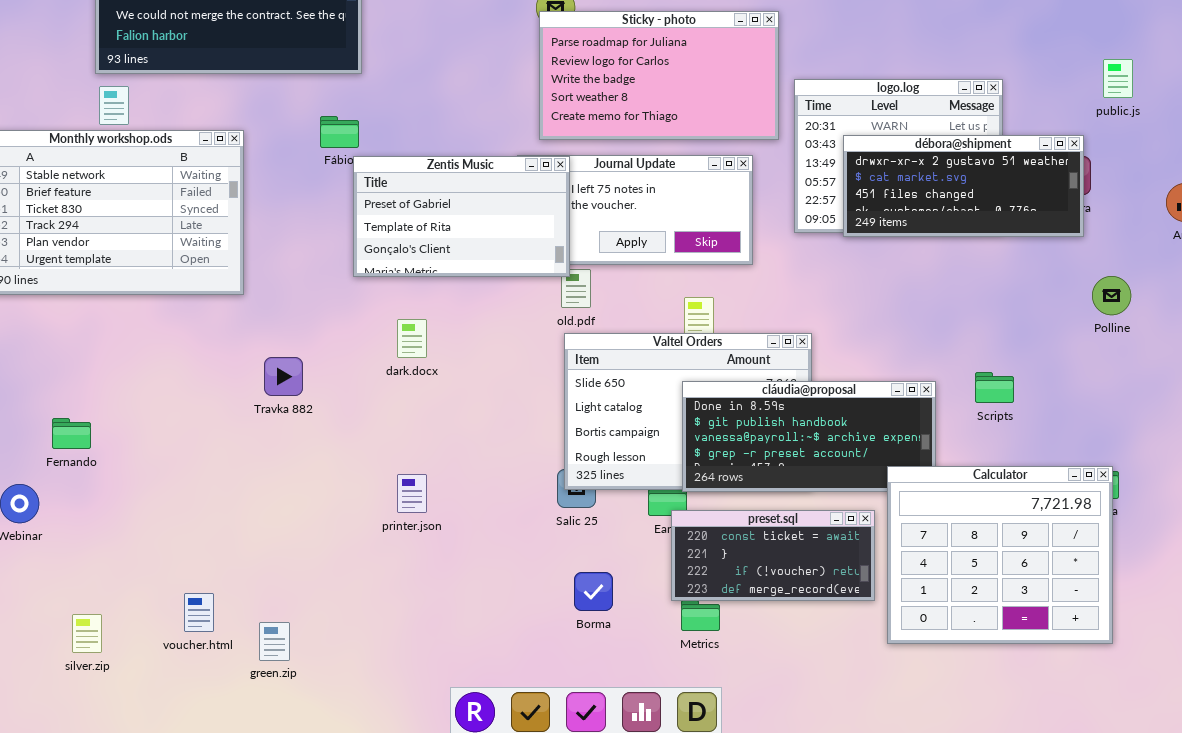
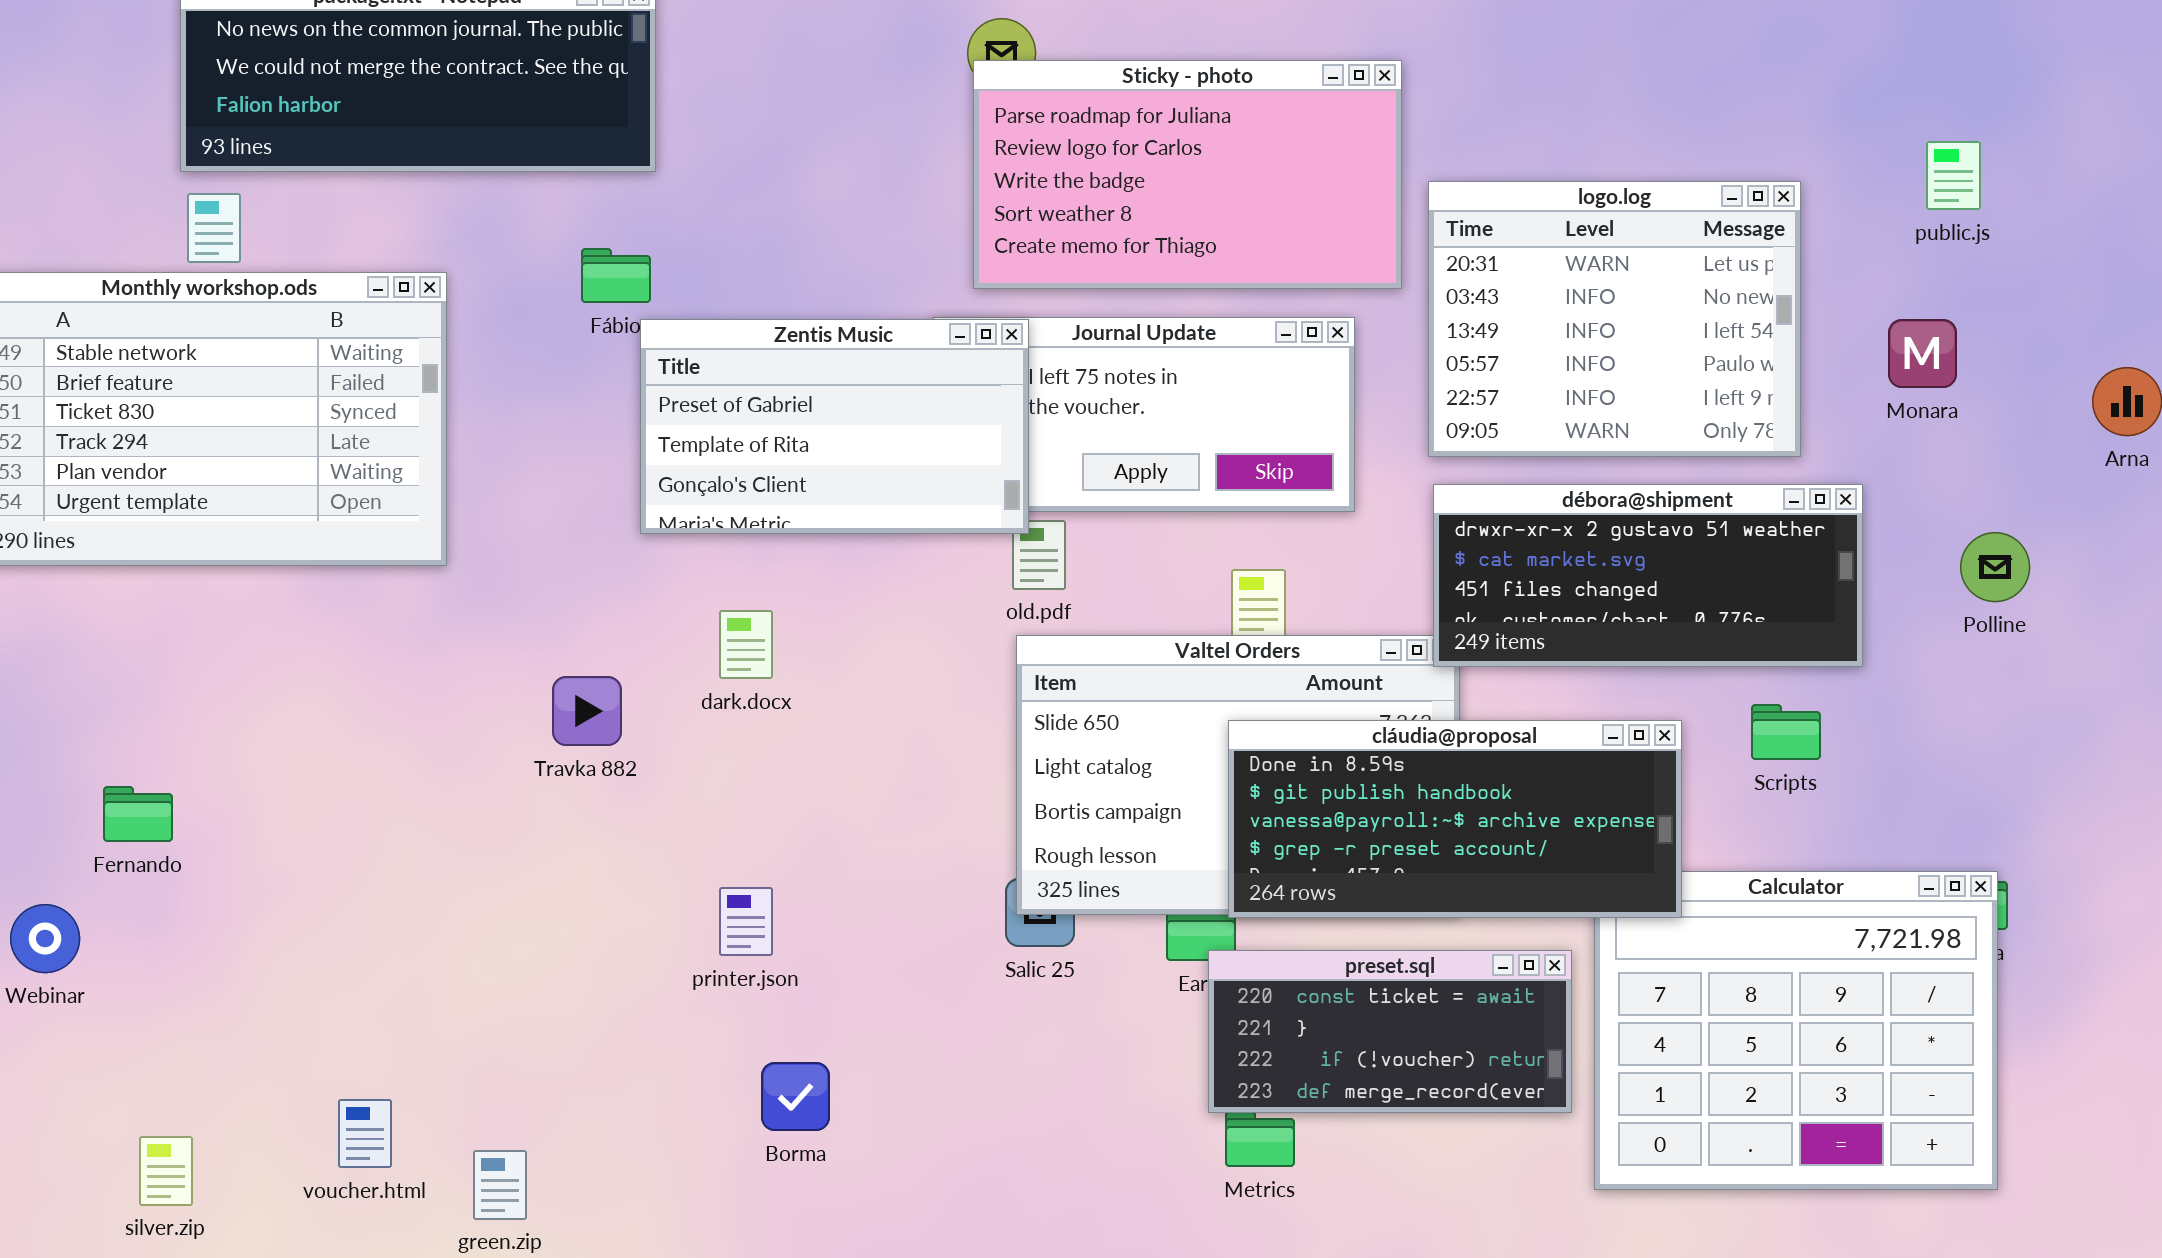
public.js: [1103,59,1133,98] -> [1926,141,1981,210], moved
débora@shipment: [843,135,1084,237] -> [1433,484,1863,667], moved
Travka 882: [264,357,303,396] -> [552,676,622,746], moved
cláudia@proposal: [682,381,936,492] -> [1228,720,1682,918], raised
Borma: [574,572,613,611] -> [761,1062,830,1131], moved

